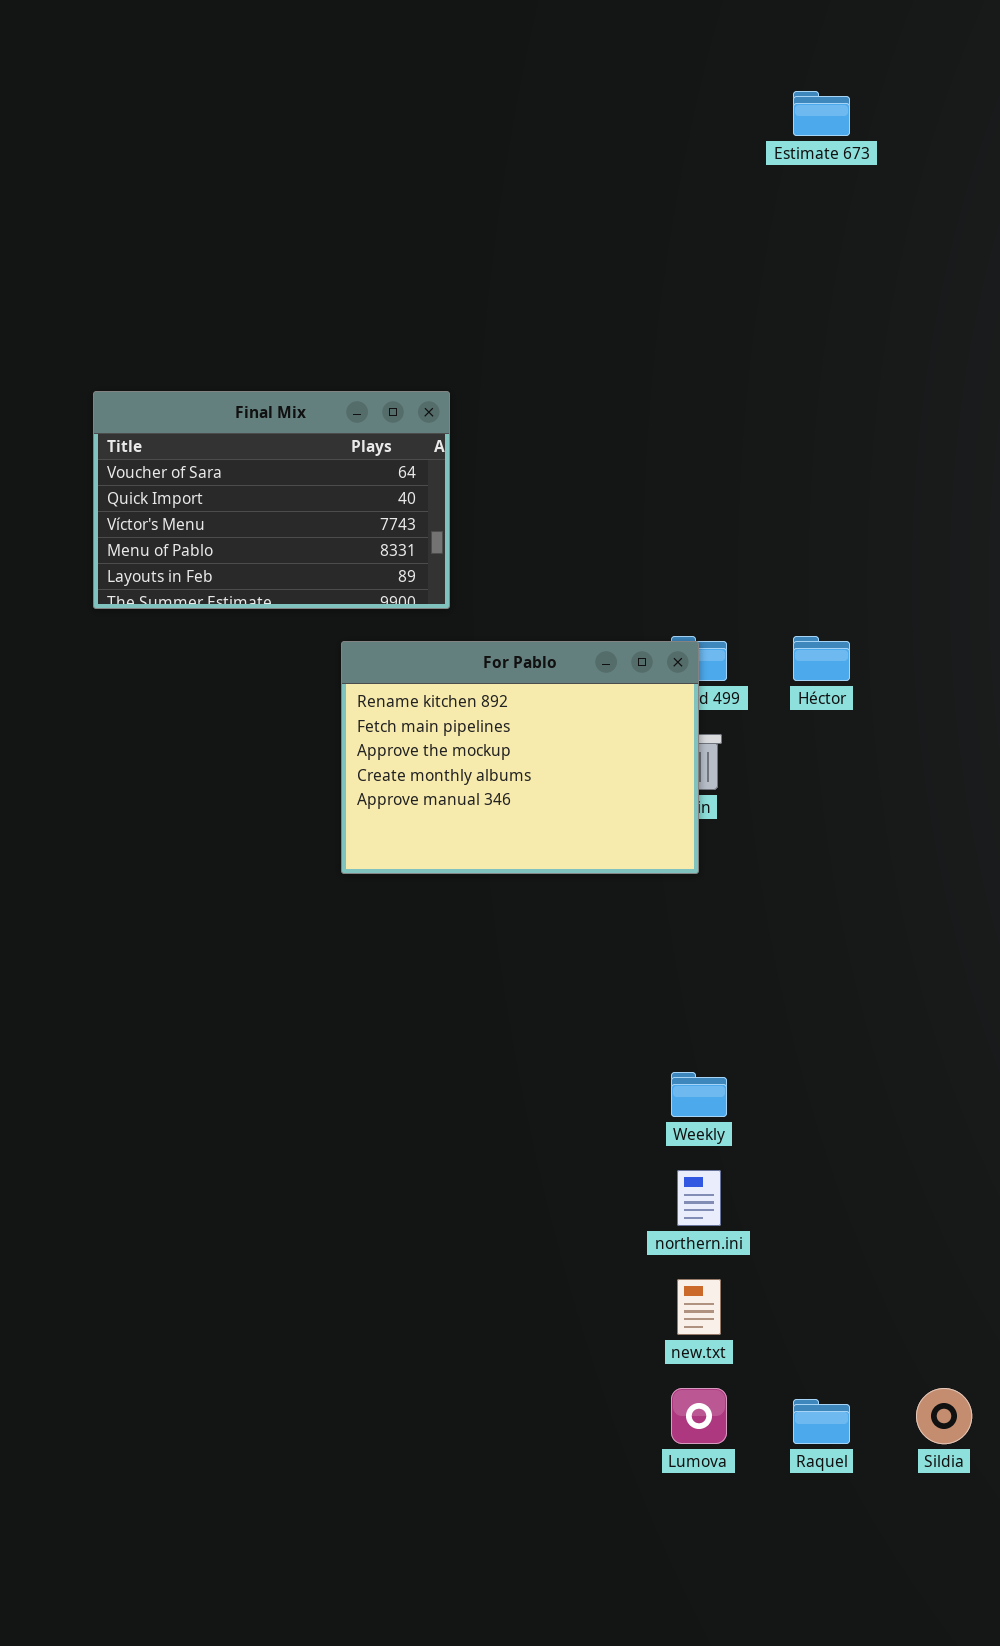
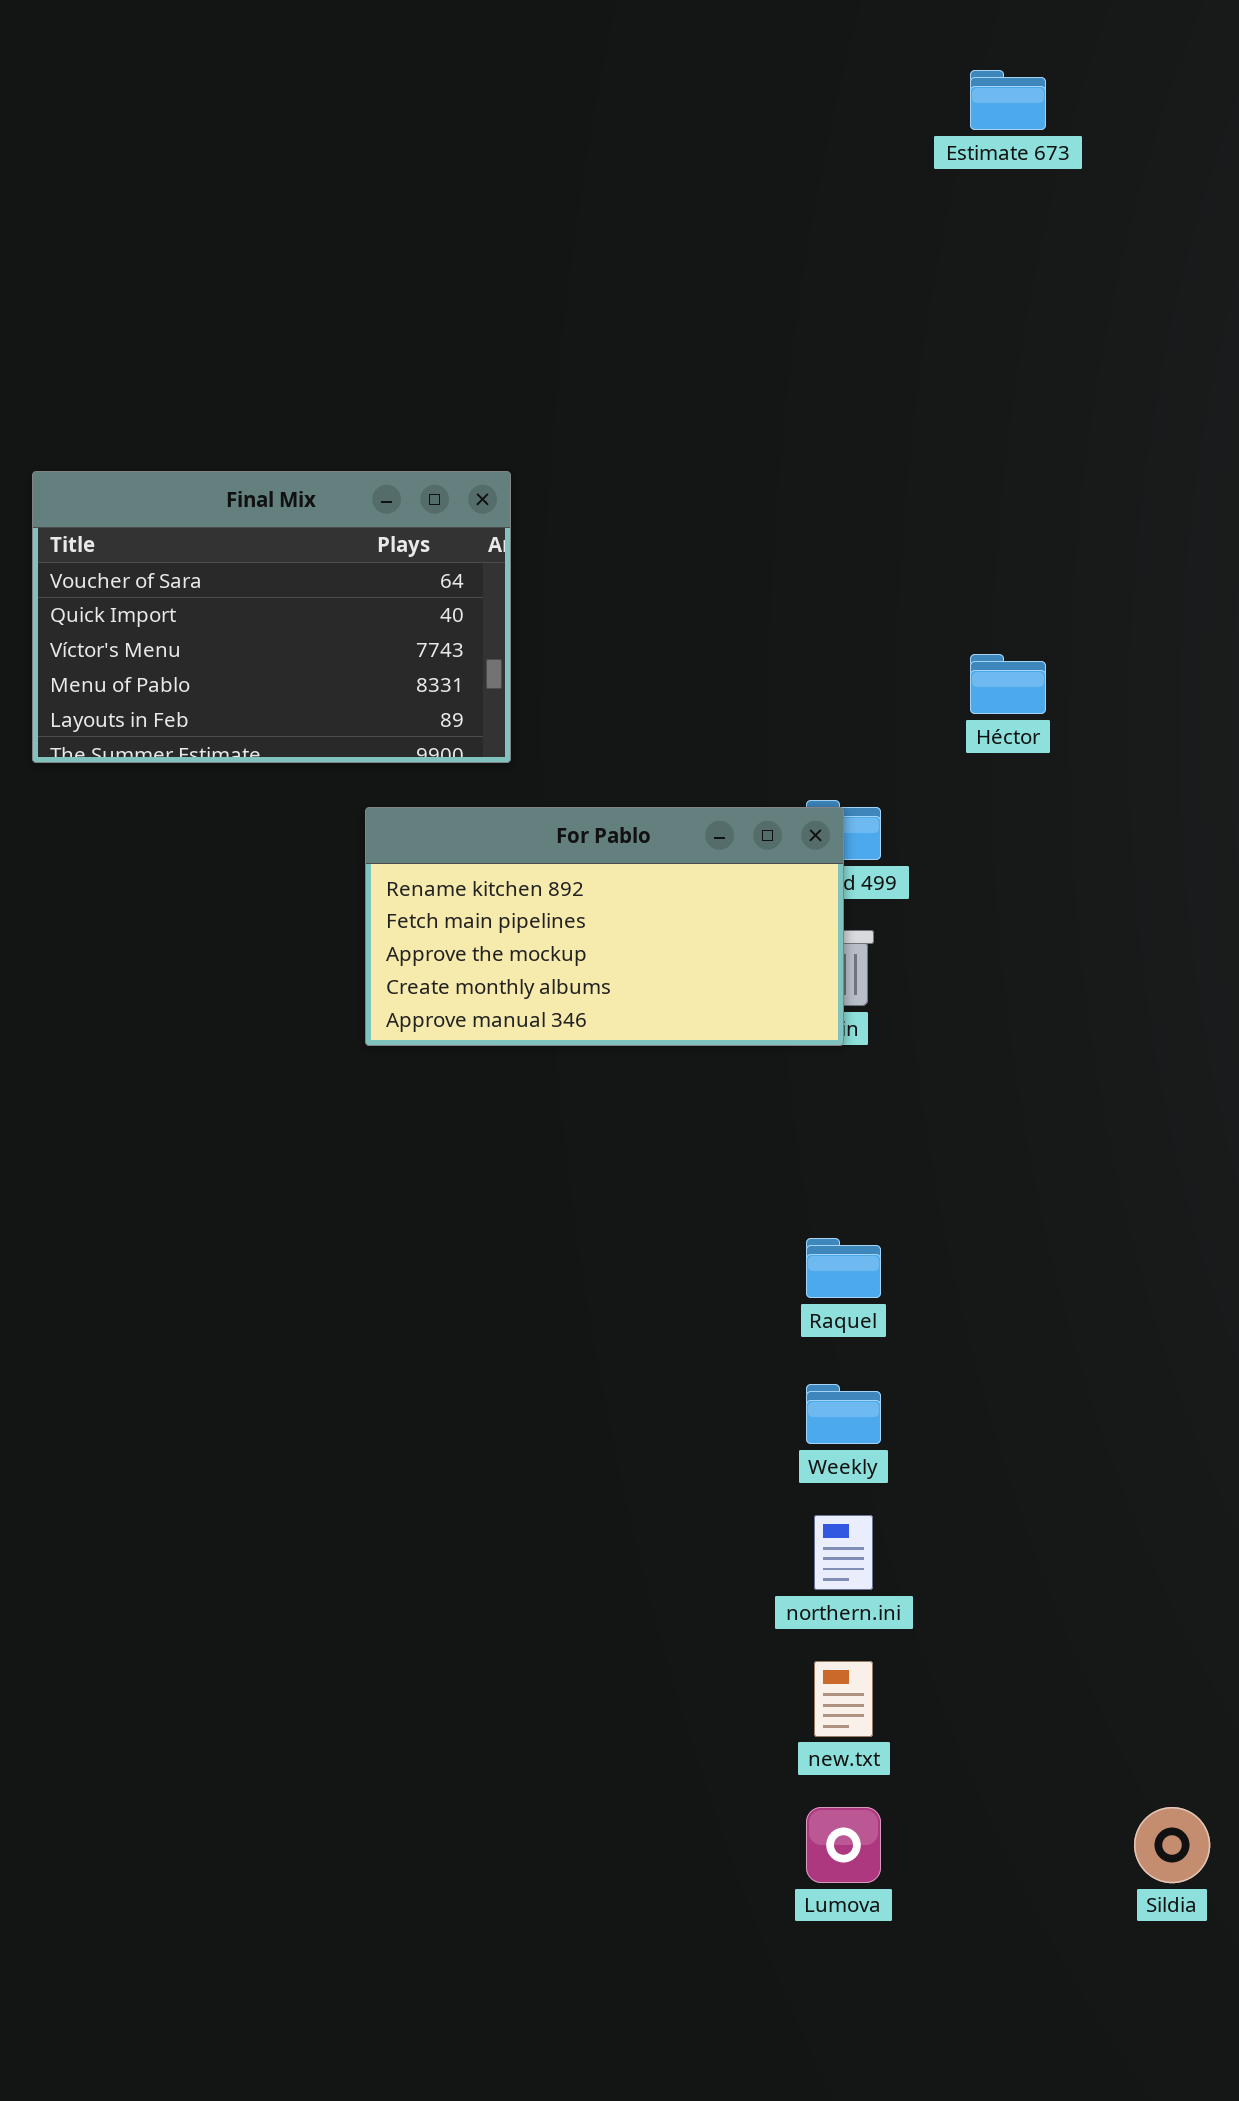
Héctor: [793,636,850,681] -> [970,654,1046,714], moved
For Pablo: [341,641,699,874] -> [365,807,844,1046], resized
Raquel: [793,1399,850,1444] -> [806,1238,881,1298], moved

